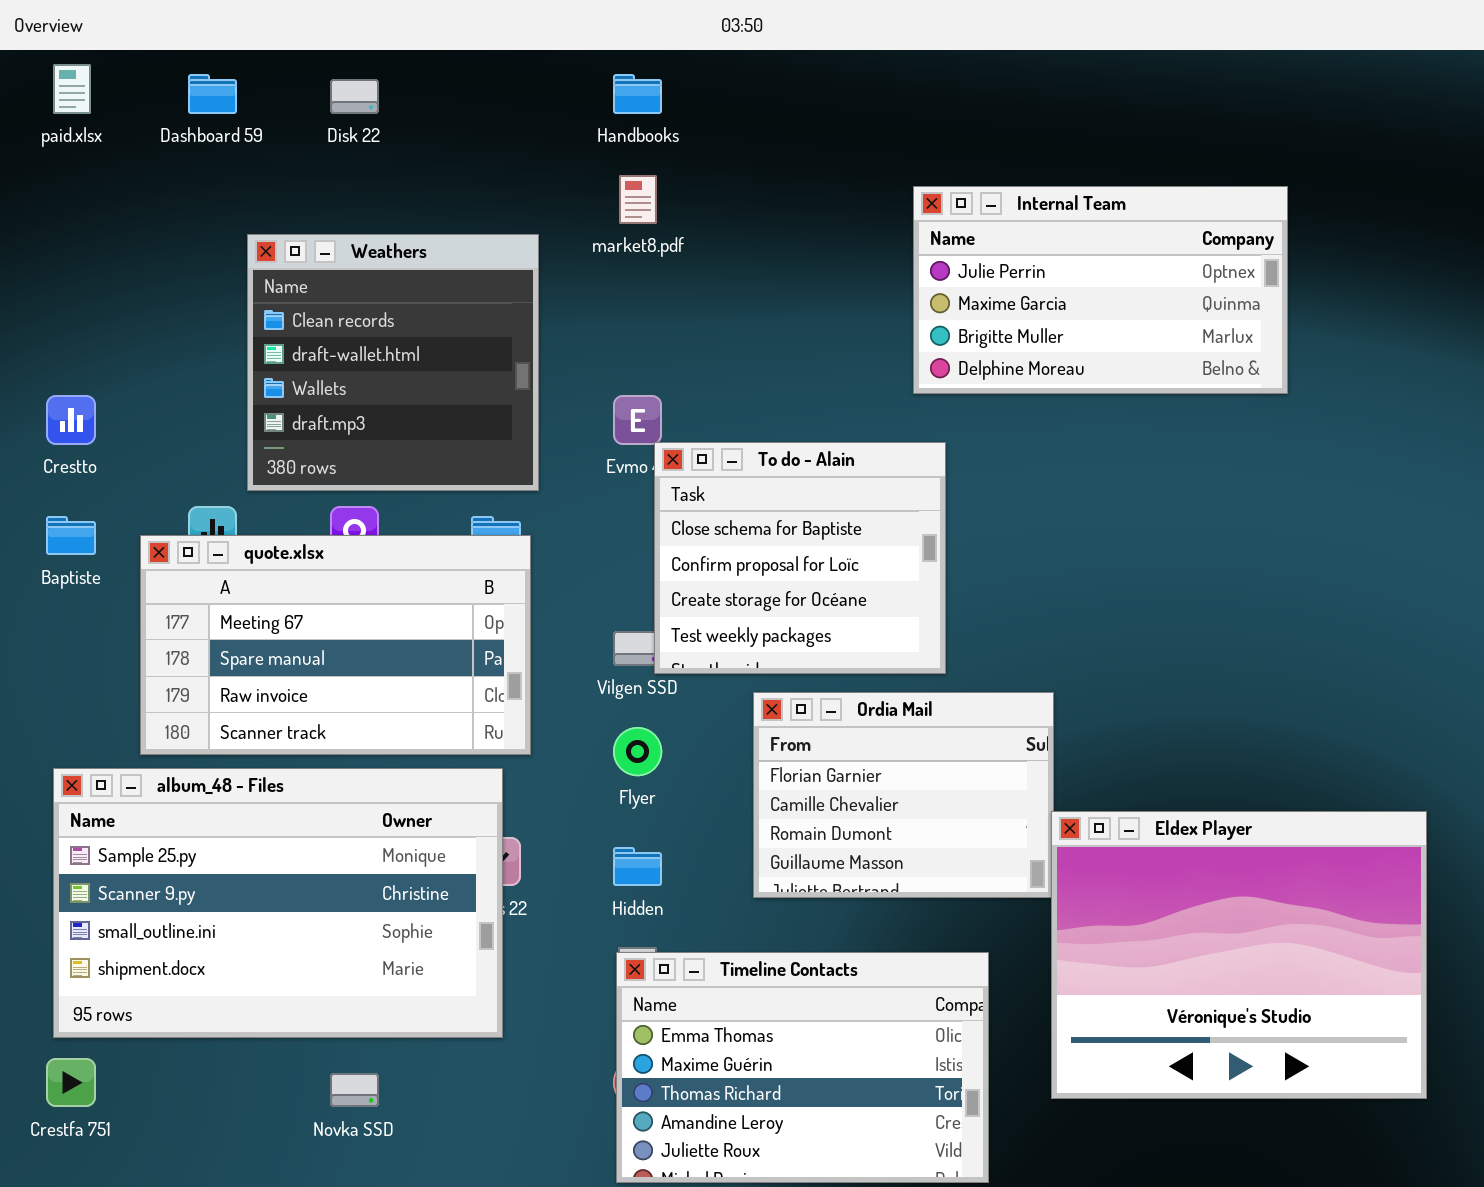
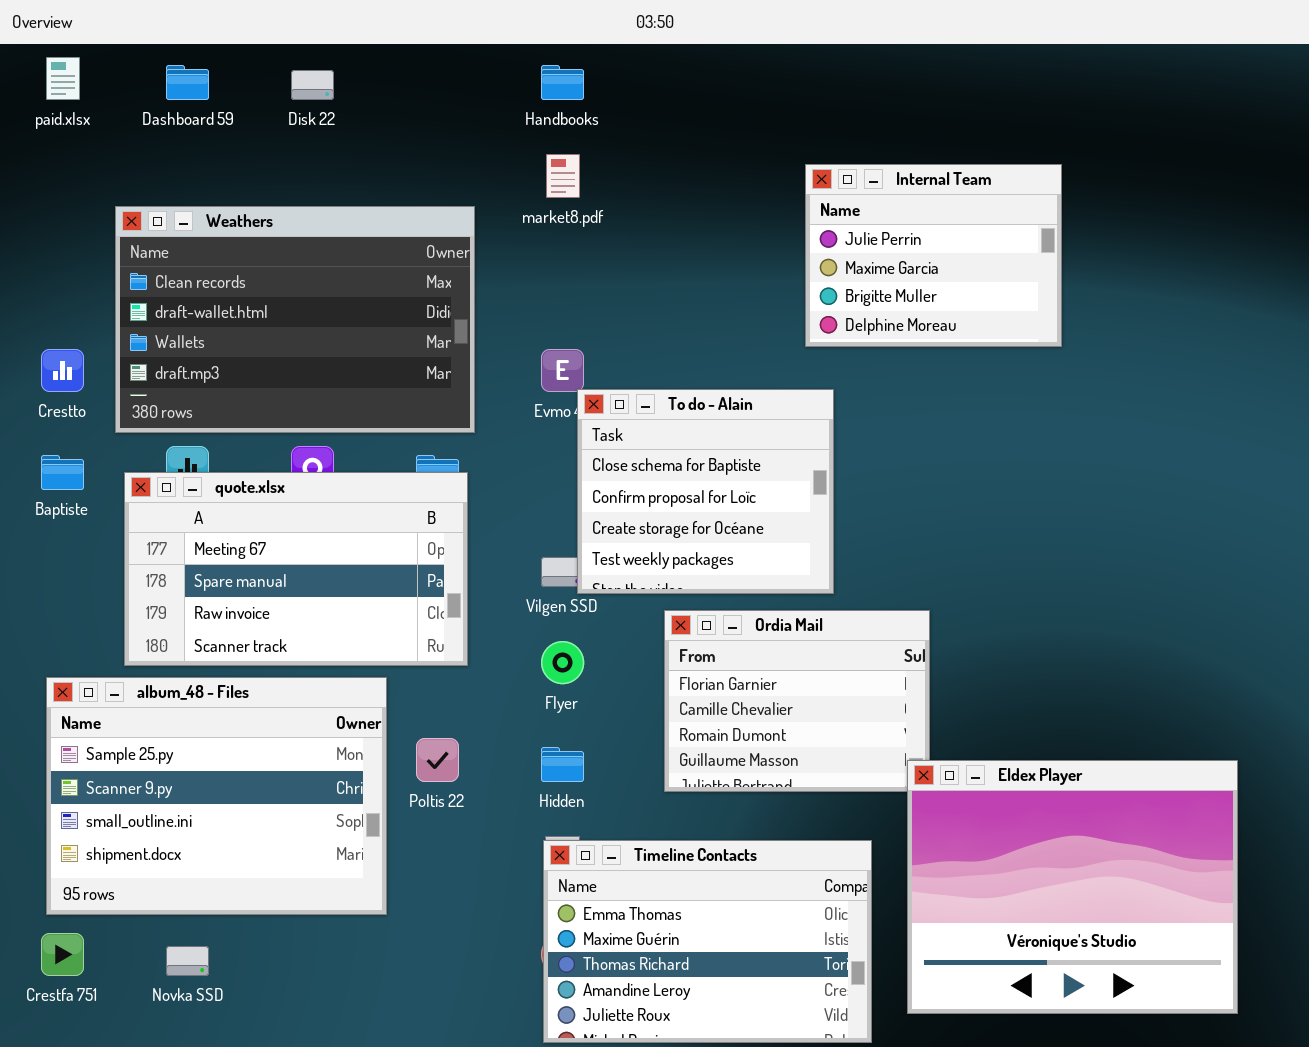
Internal Team: [913,186,1288,394] -> [805,164,1062,347], resized
Weathers: [247,234,539,491] -> [115,206,475,433], resized
album_48 - Files: [53,768,503,1038] -> [46,677,387,915], resized
Eldex Player: [1051,811,1427,1099] -> [907,760,1238,1014], moved
Novka SSD: [330,1073,379,1107] -> [166,946,209,976], moved

